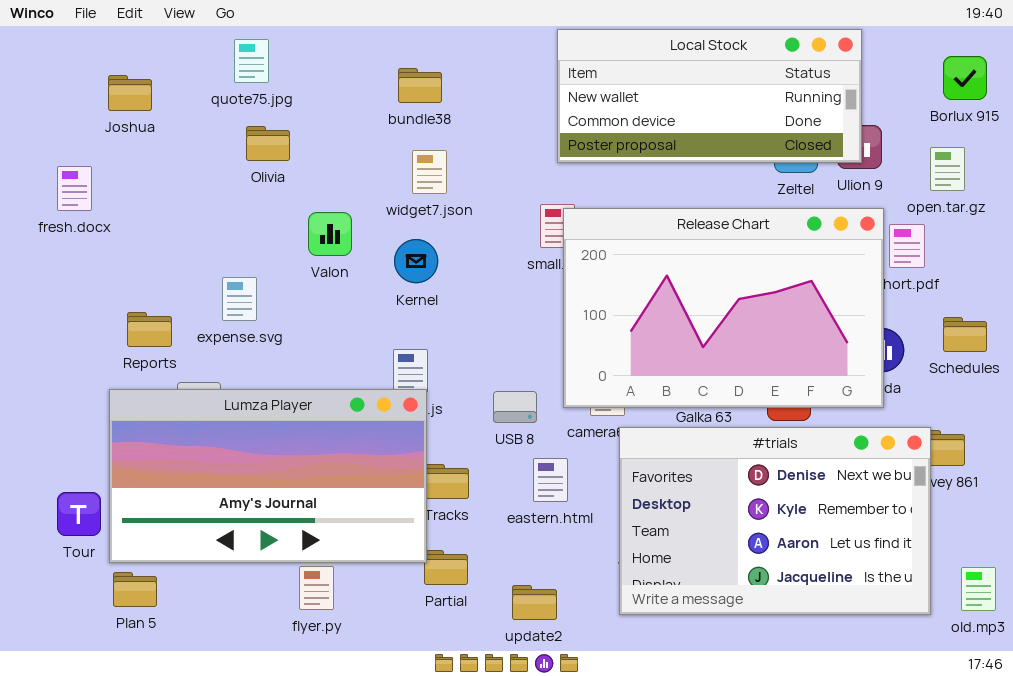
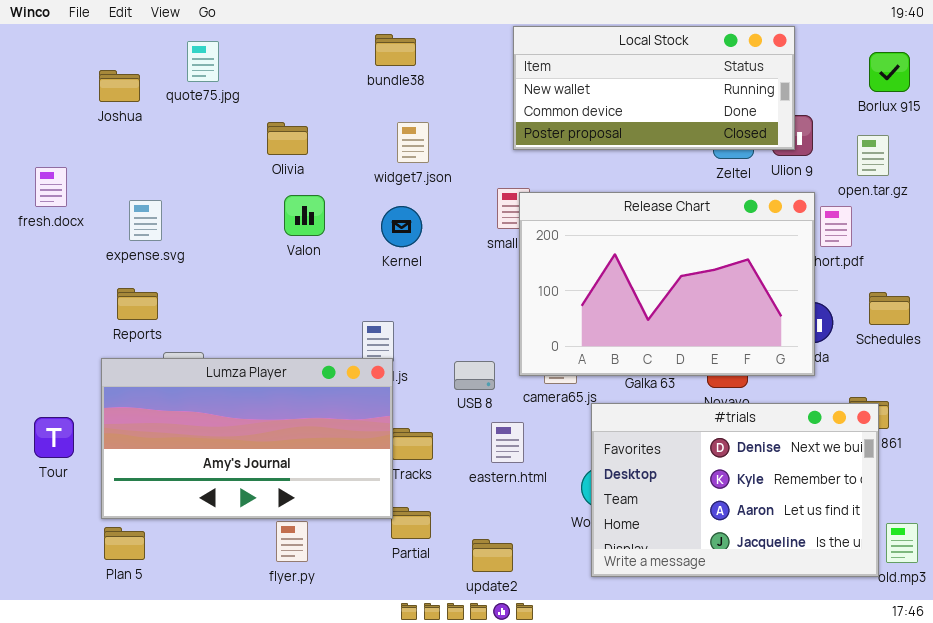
quote75.jpg: [234,39,269,83] -> [187,41,219,82], moved
bundle38: [398,68,442,103] -> [375,34,416,66], moved
Olivia: [246,126,290,161] -> [267,122,308,155], moved
widget7.json: [412,150,447,194] -> [397,122,429,163], moved
fresh.docx: [57,166,92,211] -> [35,167,67,207], moved
Kernel: [394,239,438,283] -> [381,206,422,247], moved
expense.svg: [222,277,257,321] -> [129,200,162,241], moved
#trials: [619,427,931,615] -> [591,403,879,577], moved
Tour: [57,492,101,536] -> [34,417,74,458], moved

